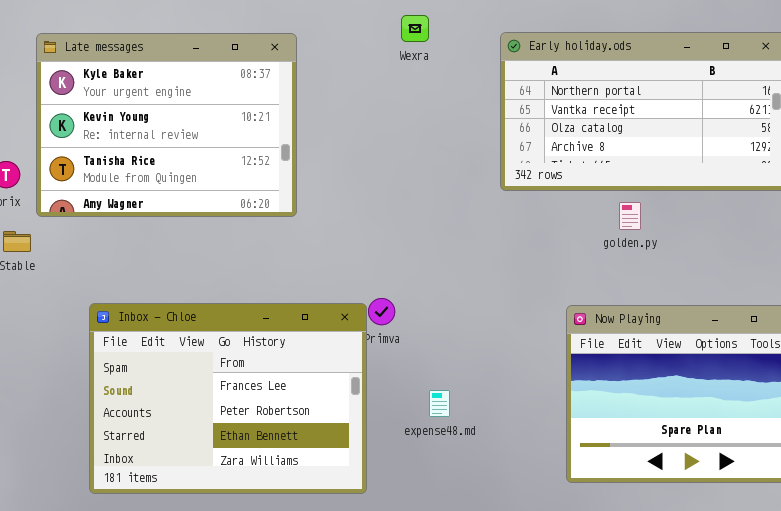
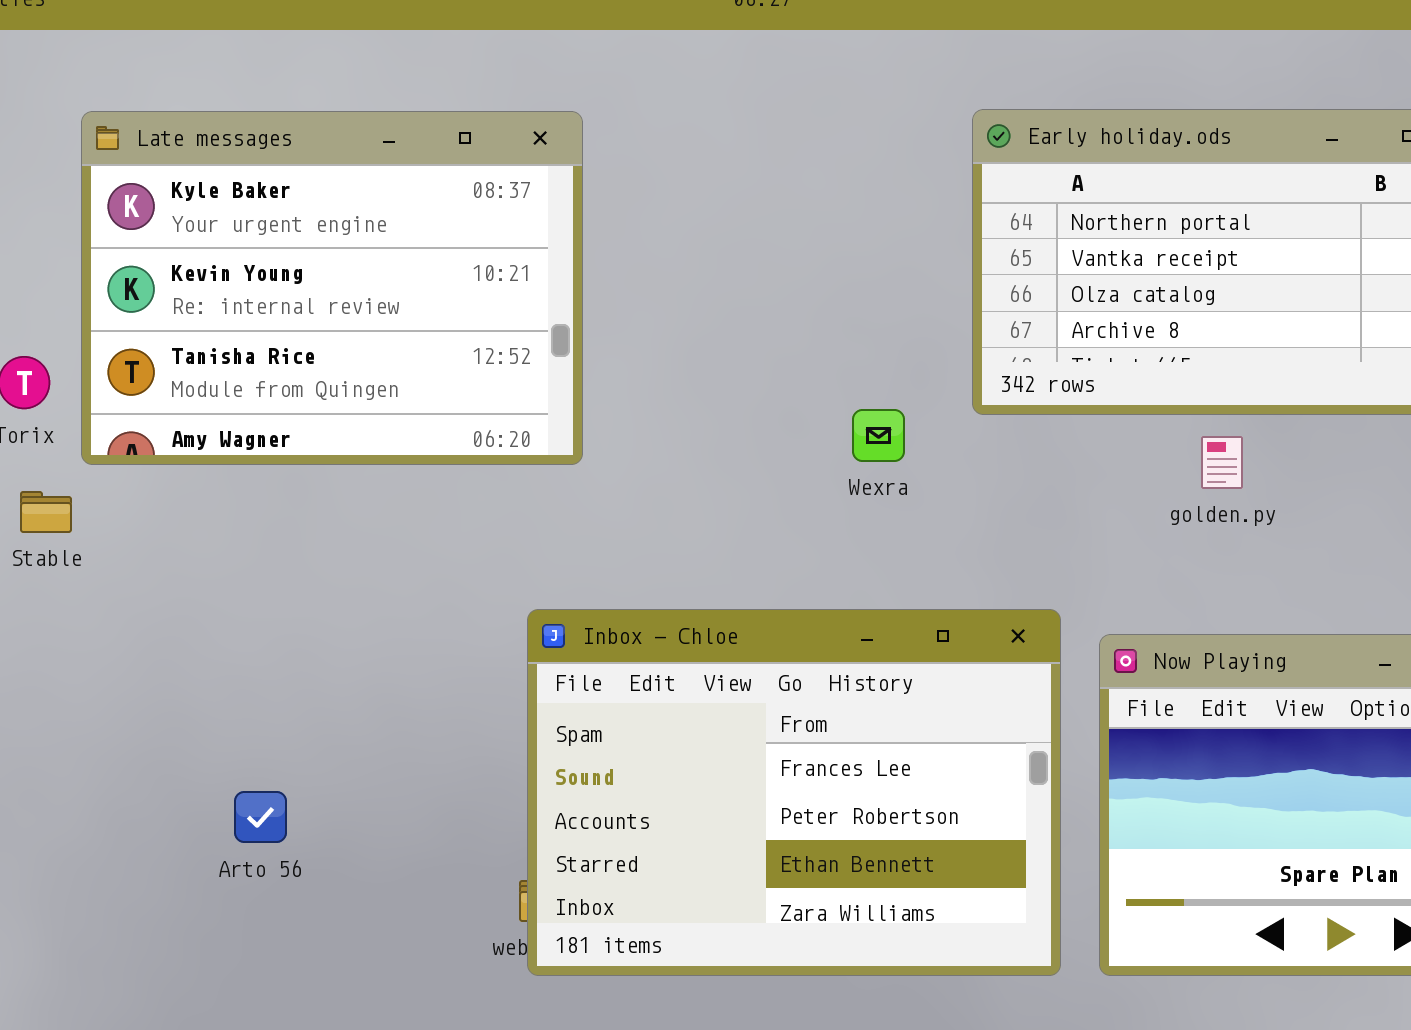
Wexra: [401,15,429,42] -> [852,409,905,462], moved
Inbox - Chloe: [89,303,367,494] -> [527,609,1061,976], moved

